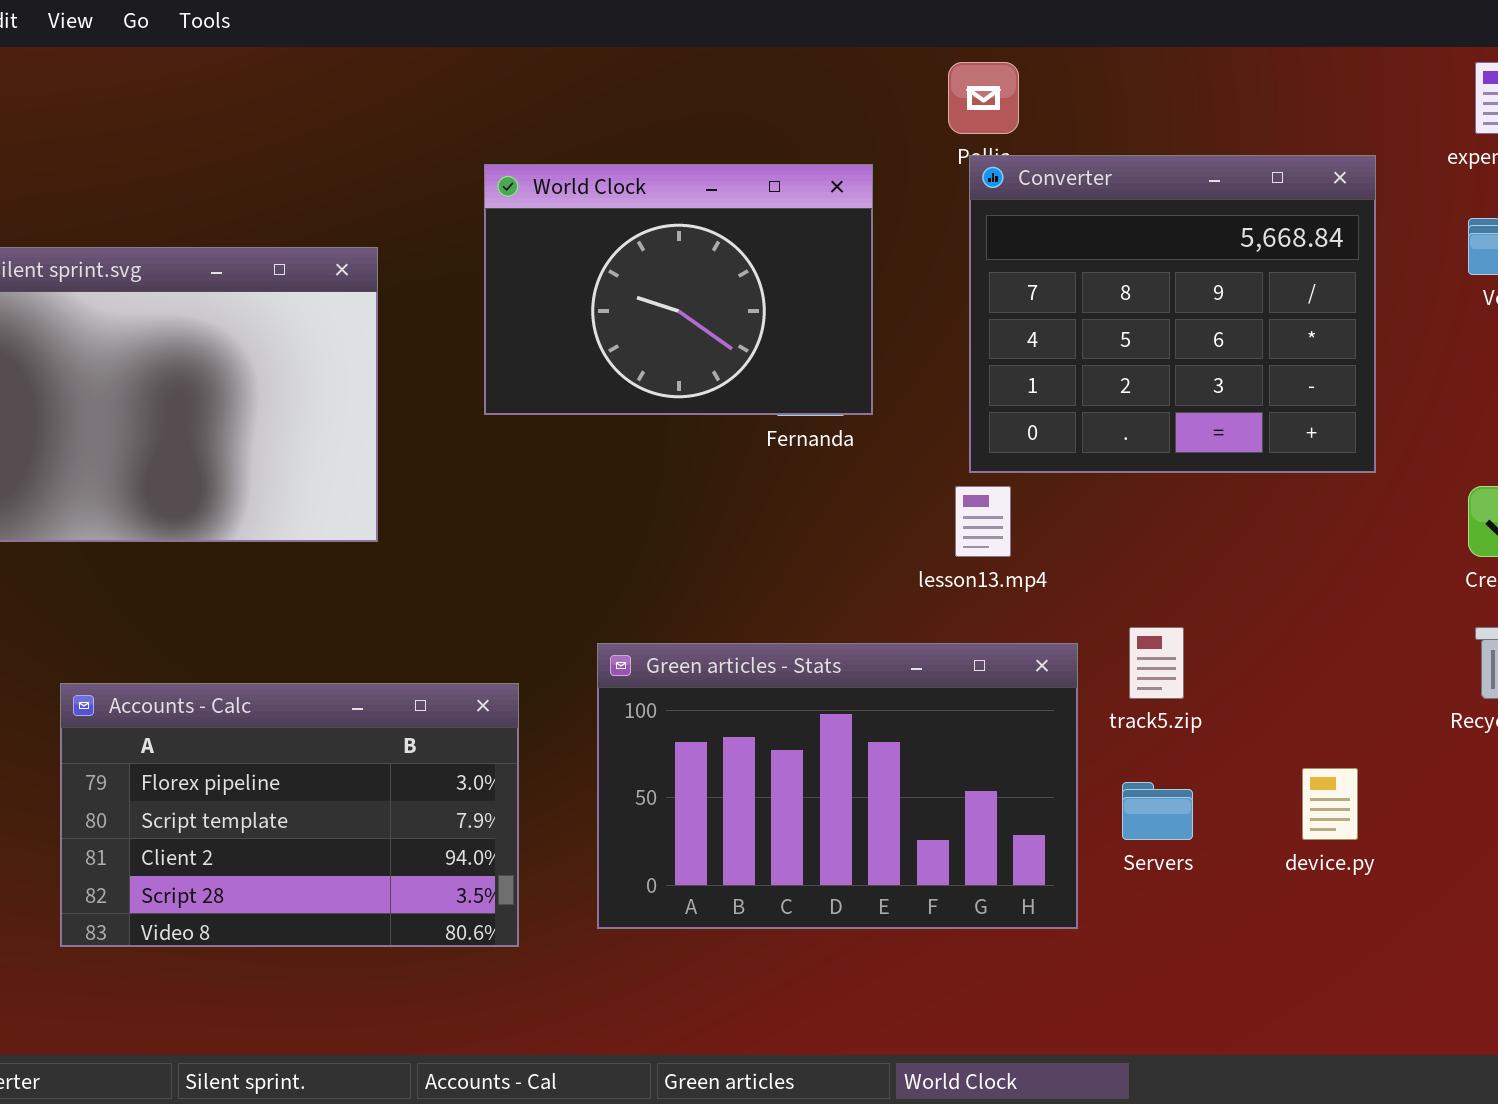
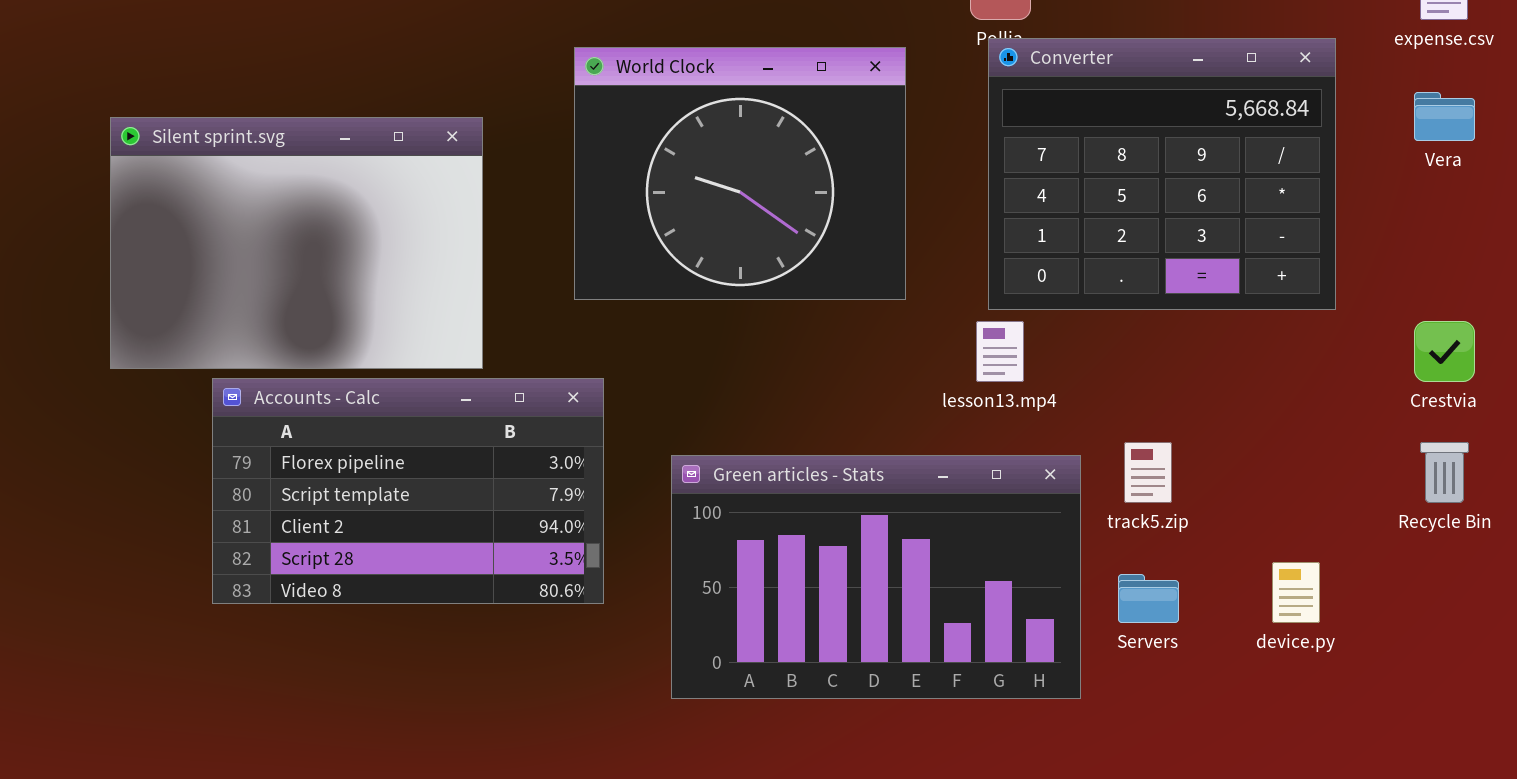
World Clock: [484,164,873,415] -> [574,47,906,300], resized
Accounts - Calc: [60,683,519,947] -> [212,378,604,604], moved

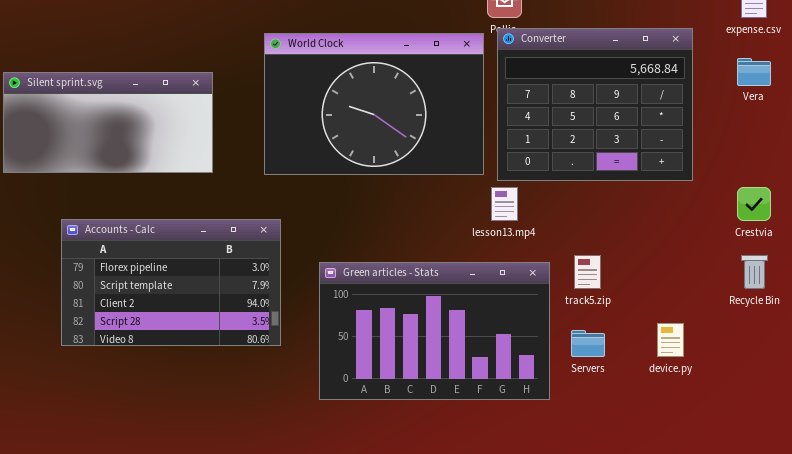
World Clock: [574,47,906,300] -> [264,33,484,175], resized
Silent sprint.svg: [110,117,483,369] -> [3,72,213,173], resized

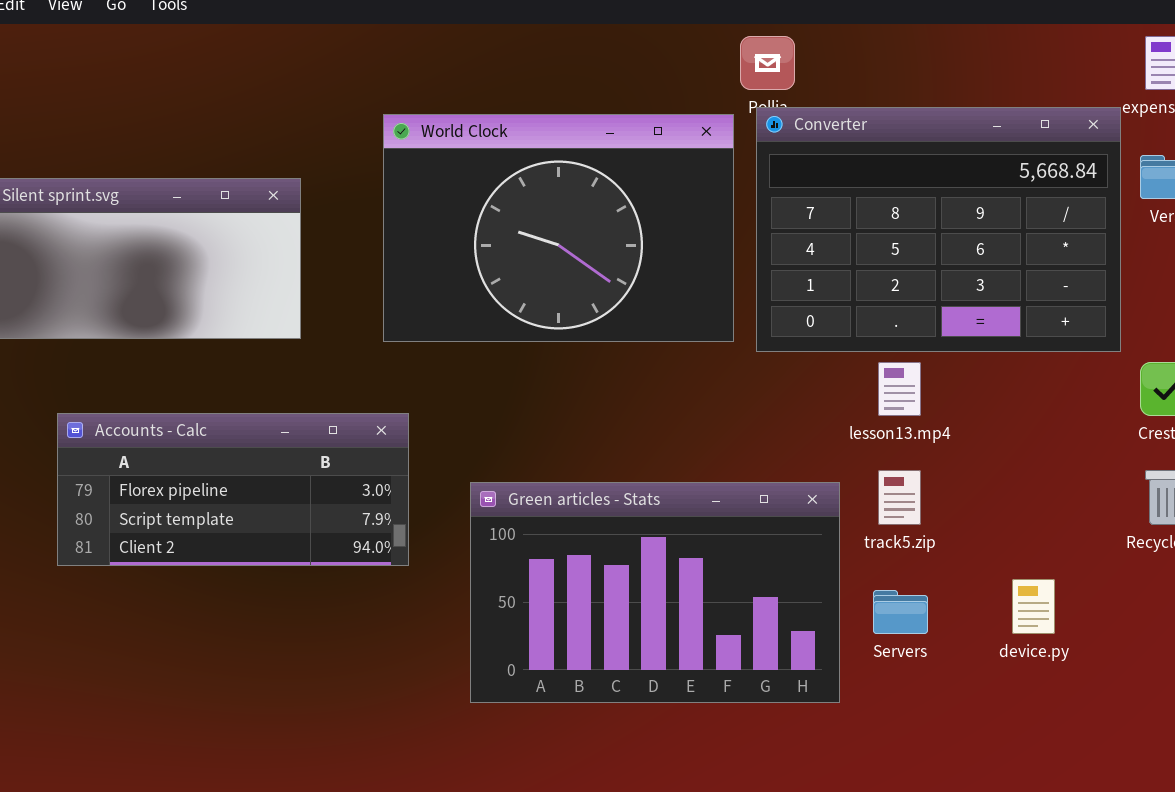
Converter: [497,28,693,181] -> [756,107,1121,352], resized
lesson13.mp4: [491,187,518,221] -> [878,362,921,416], moved
Accounts - Calc: [61,219,281,346] -> [57,413,409,566], resized

